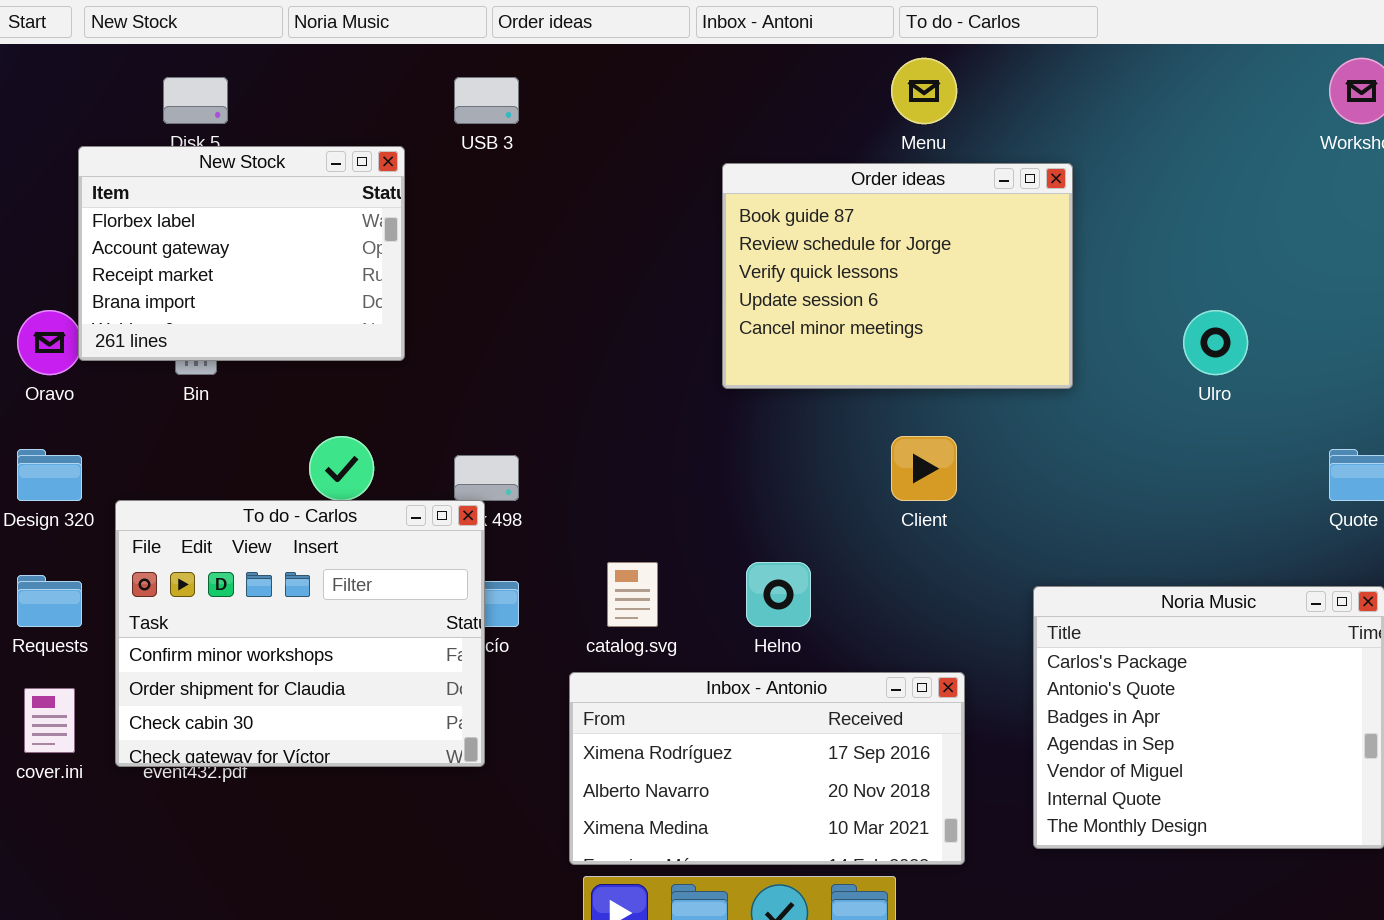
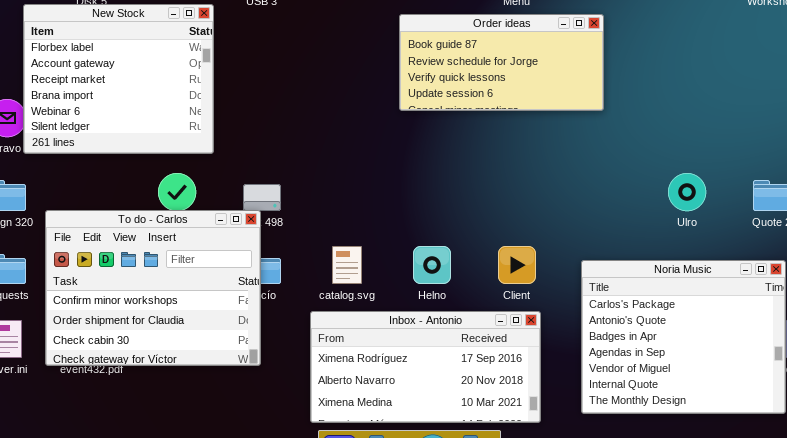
New Stock: [78,146,405,361] -> [23,4,214,154], resized
Order ideas: [722,163,1073,389] -> [399,14,604,111], resized
Ulro: [1183,310,1248,375] -> [668,173,706,211], moved
Client: [891,436,957,501] -> [498,246,536,284], moved

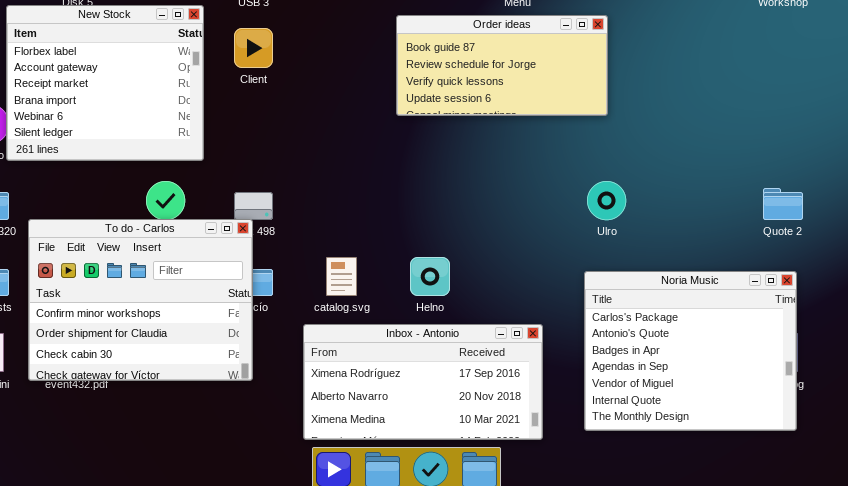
Ulro: [668,173,706,211] -> [587,181,626,220], moved
Client: [498,246,536,284] -> [234,28,273,68], moved

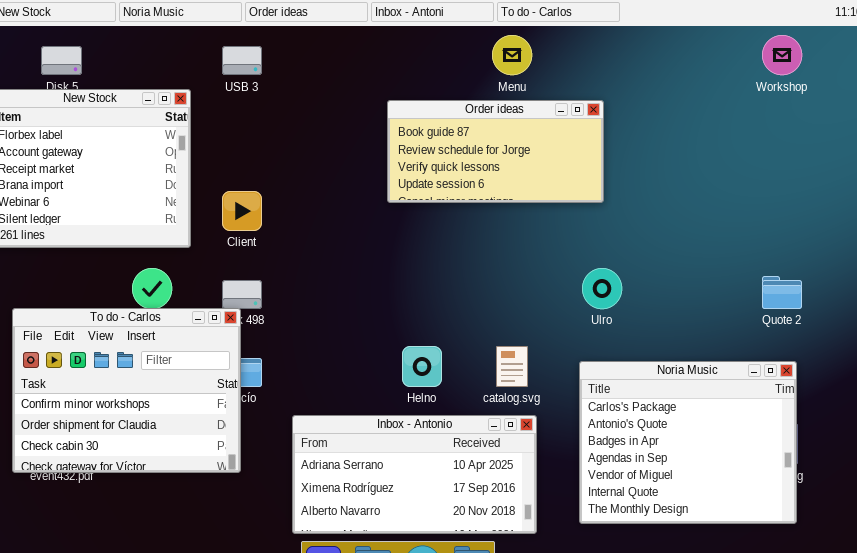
Client: [234,28,273,68] -> [222,191,262,231], moved
catalog.svg: [326,257,357,296] -> [496,346,528,387], moved
Inbox - Antonio: [303,324,543,440] -> [292,415,537,534], scrolled up 1 row

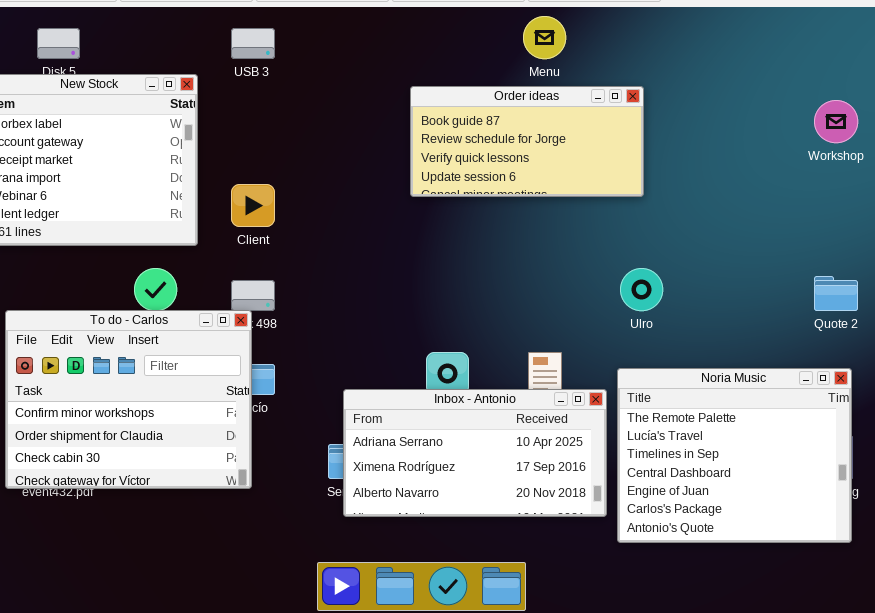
Workshop: [762,35,802,75] -> [814,100,858,143], moved
Noria Music: [579,361,797,524] -> [617,368,852,543], scrolled up 5 rows
Inbox - Antonio: [292,415,537,534] -> [343,389,607,517], moved

